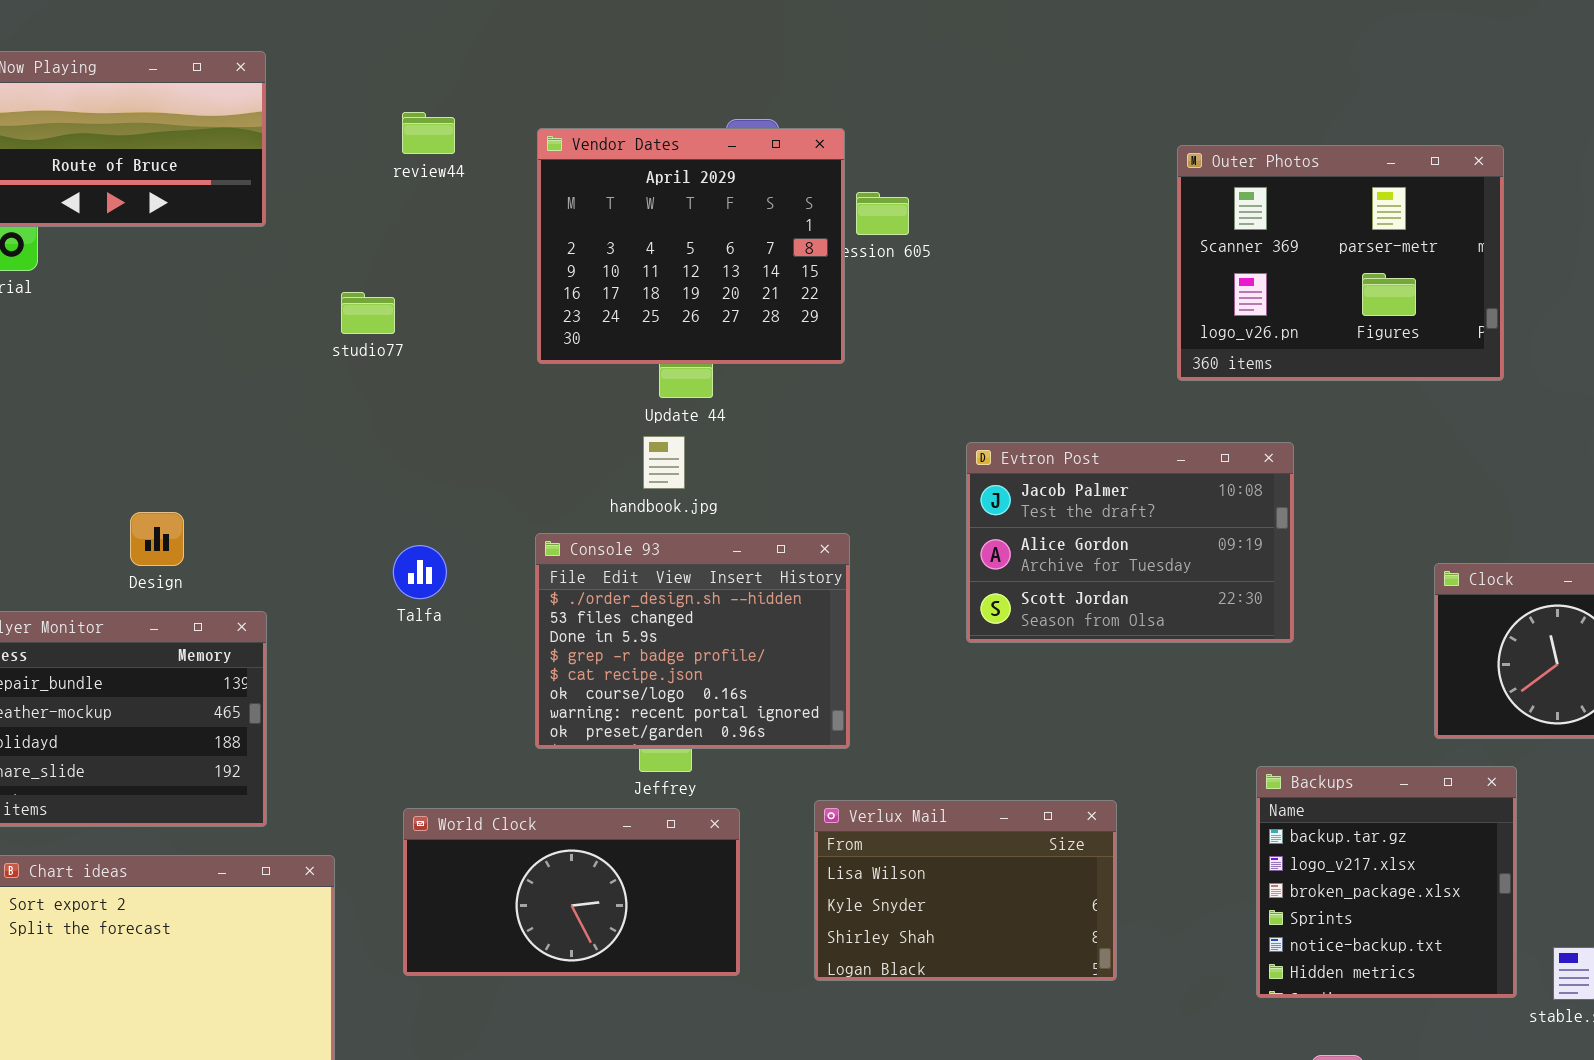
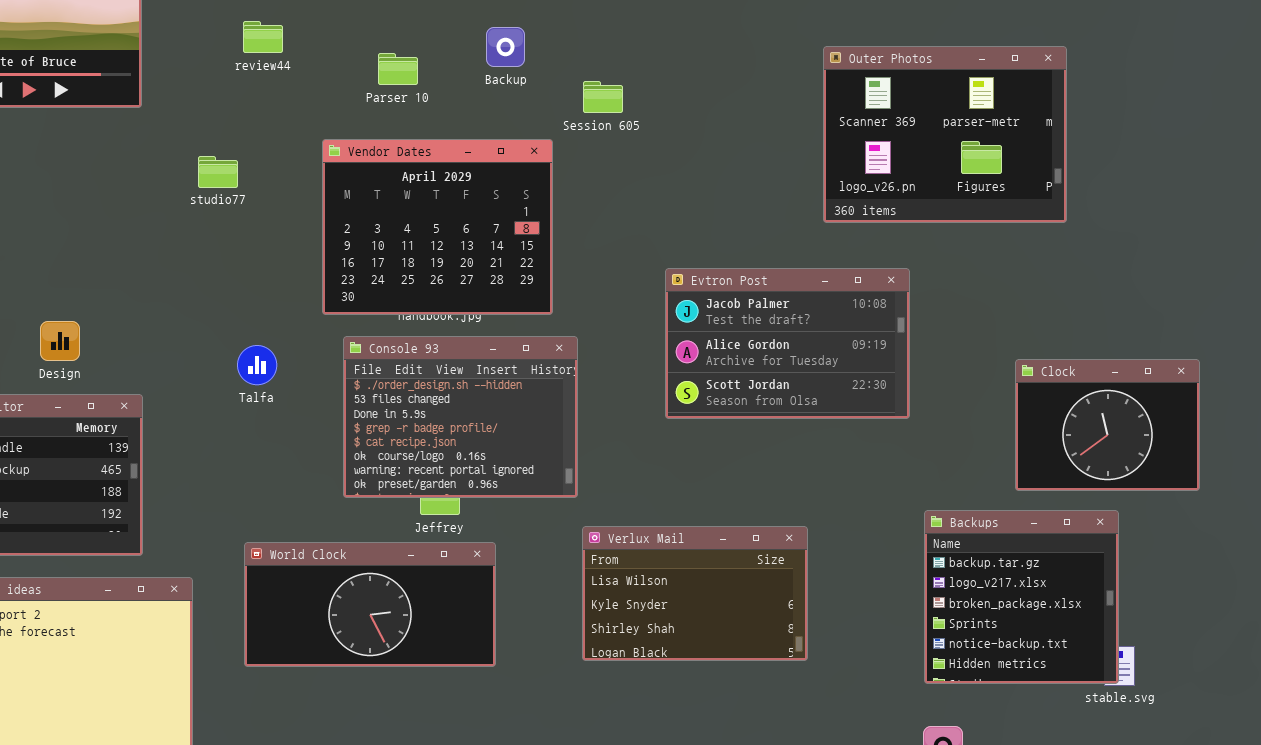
Vendor Dates: [537,128,845,364] -> [322,139,553,315], moved
Backups: [1256,766,1517,998] -> [924,510,1119,684], moved
Verlux Mail: [814,800,1117,981] -> [582,526,808,661], moved

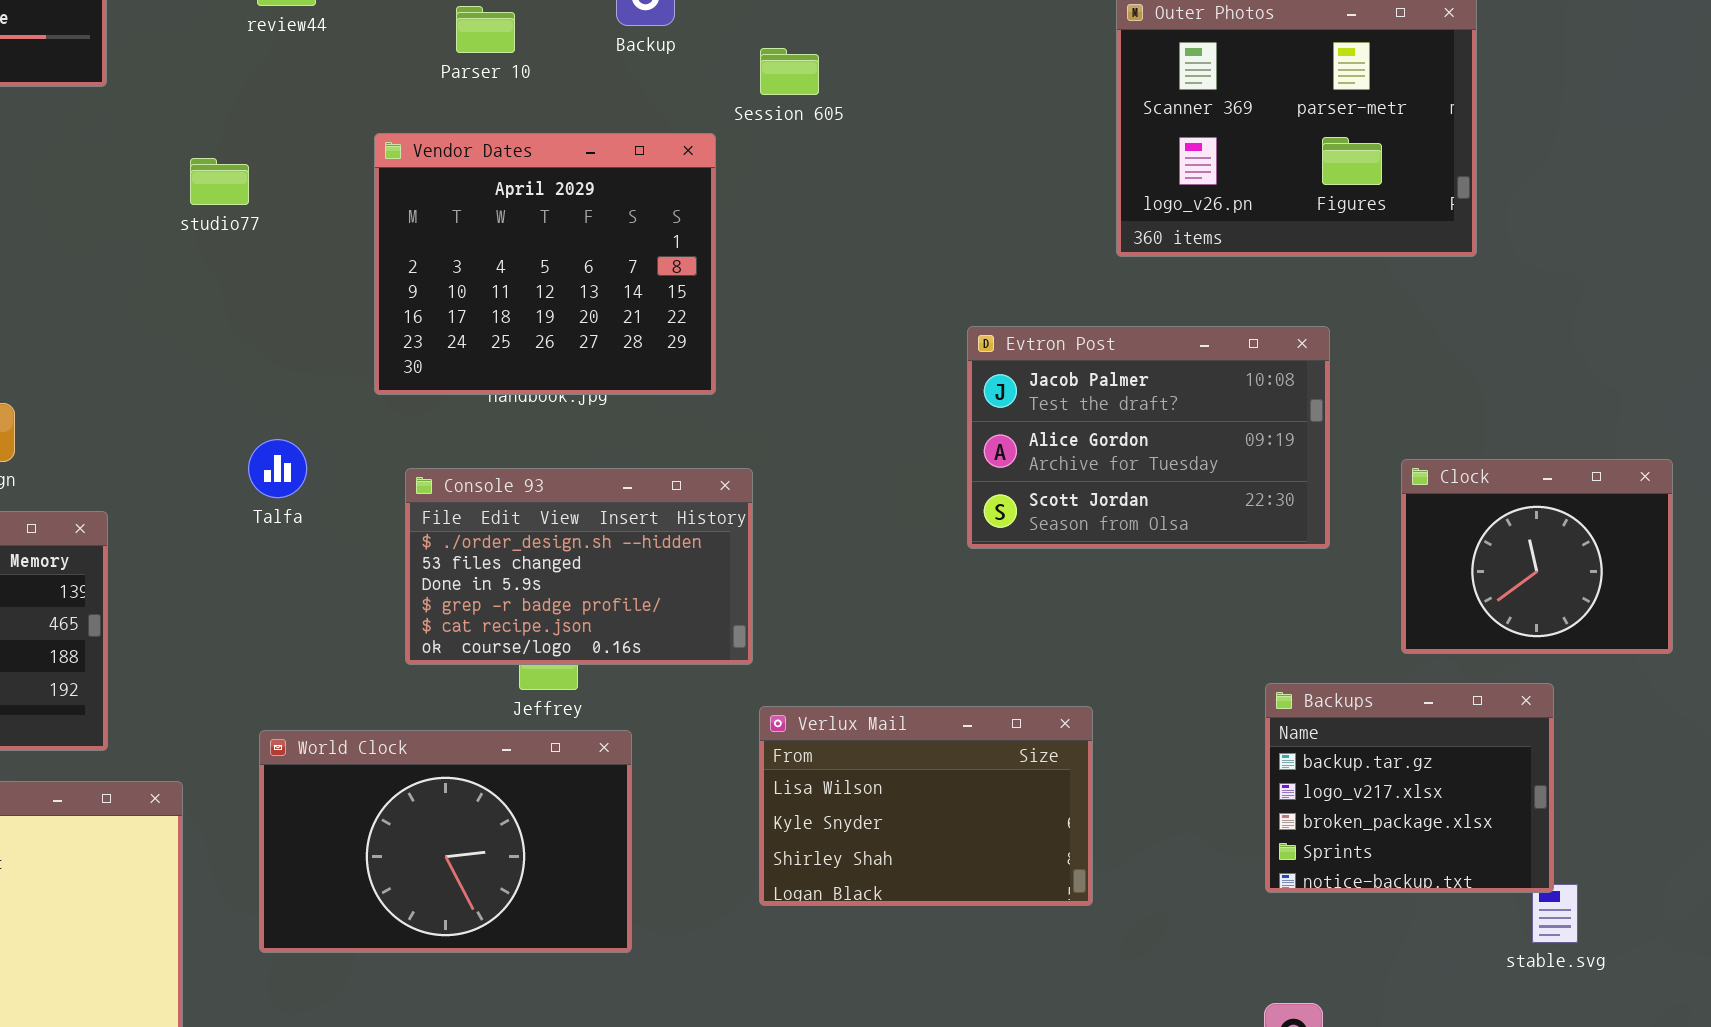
Evtron Post: [665,268,910,419] -> [967,326,1330,549], moved
Console 93: [343,336,578,498] -> [405,468,753,665], resized
Backups: [924,510,1119,684] -> [1265,683,1554,893], resized
World Clock: [244,542,496,667] -> [259,730,632,953], resized

